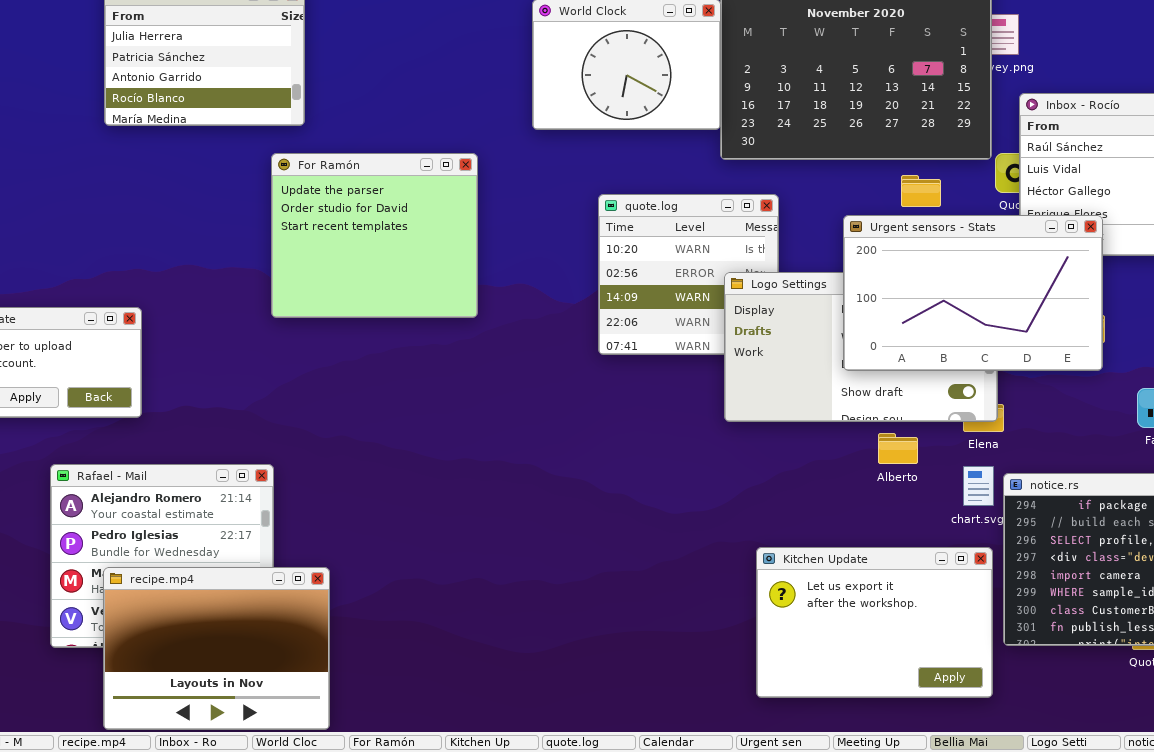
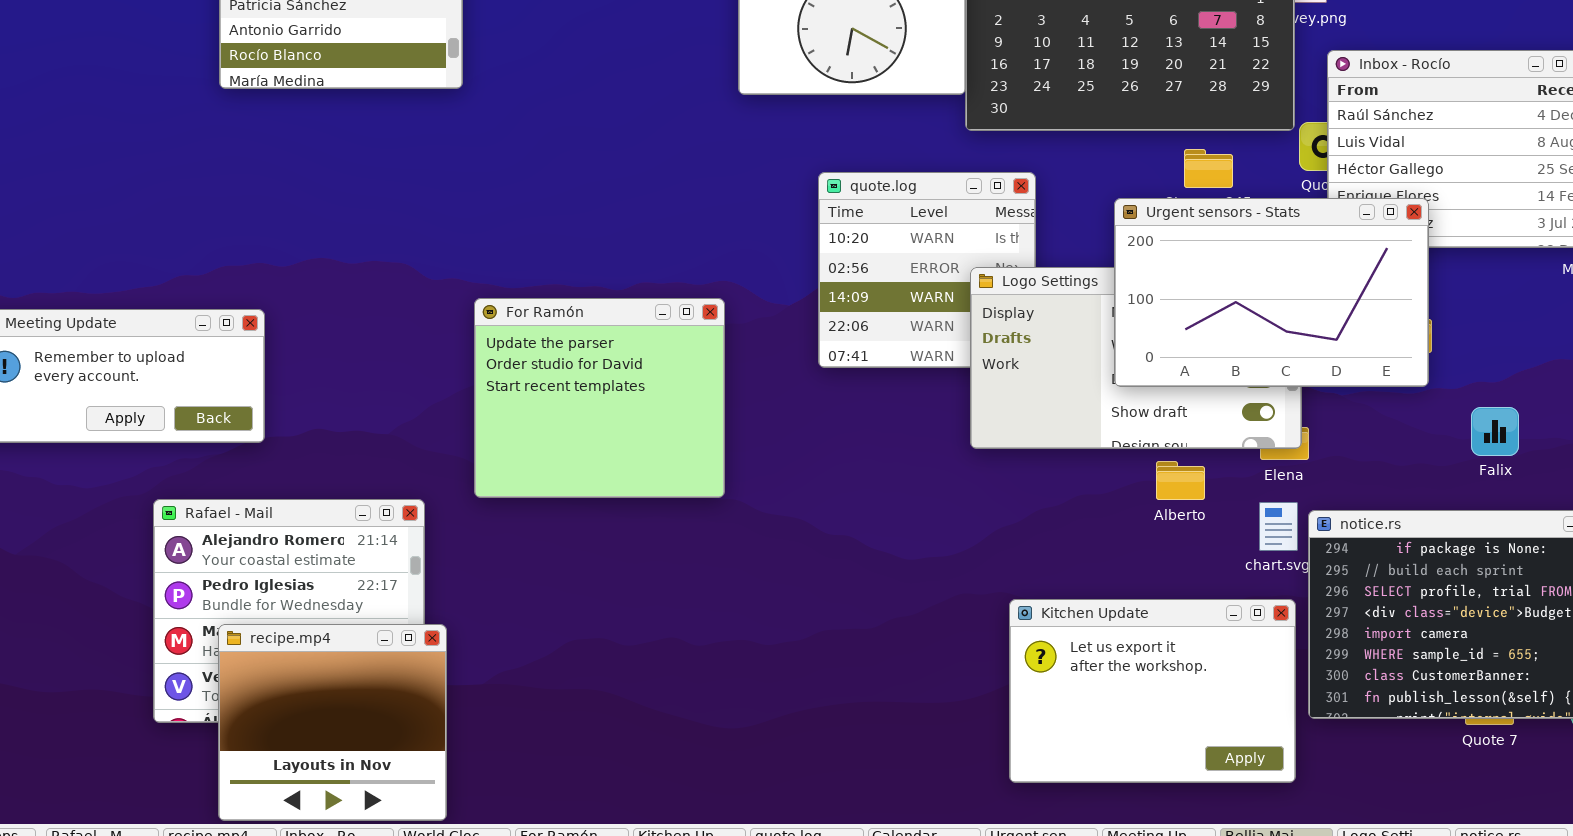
For Ramón: [271,153,478,318] -> [474,298,725,498], moved
recipe.mp4: [103,567,330,730] -> [218,624,447,821], resized

